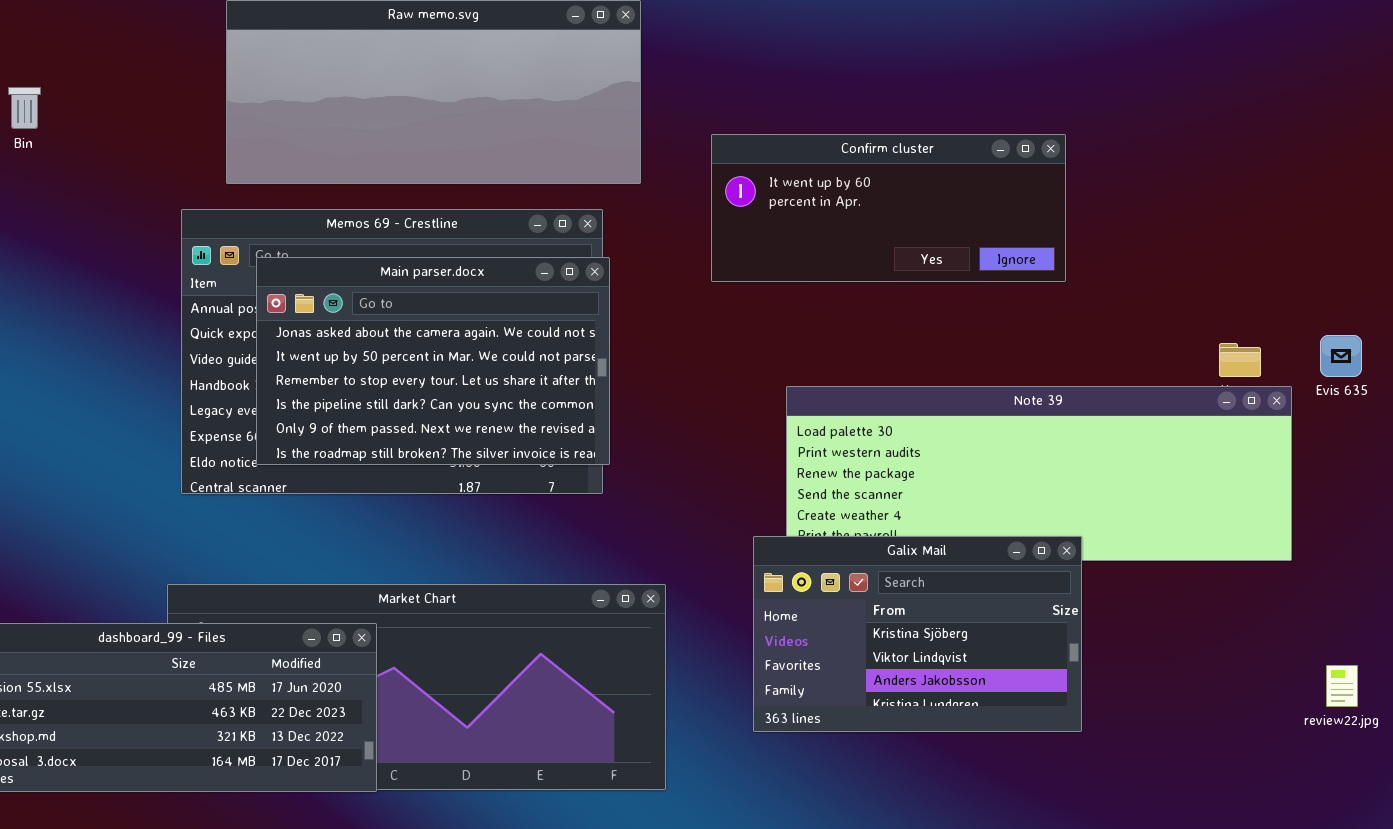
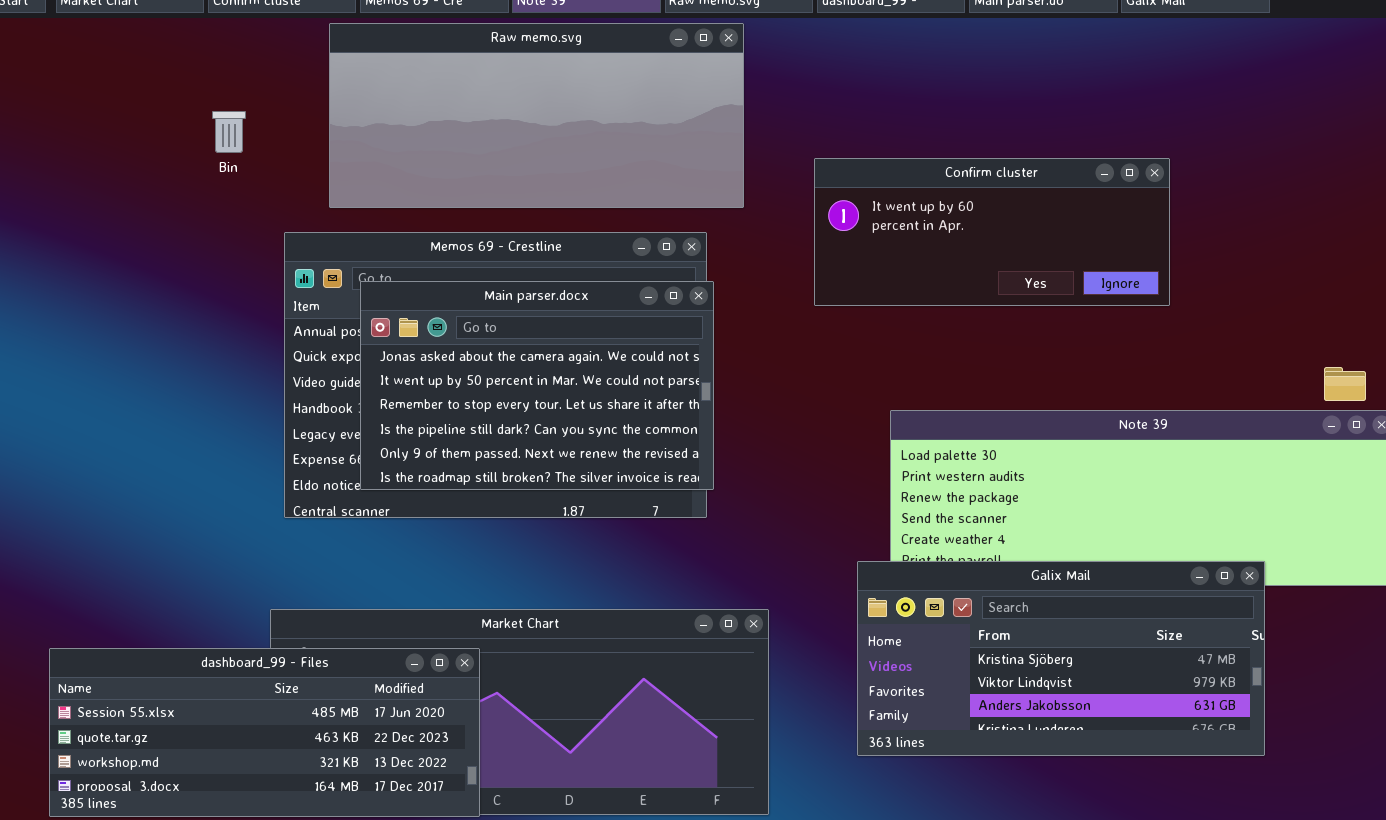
Bin: [8,87,41,129] -> [212,111,246,153], moved
Galix Mail: [753,536,1082,732] -> [857,561,1265,756], resized

